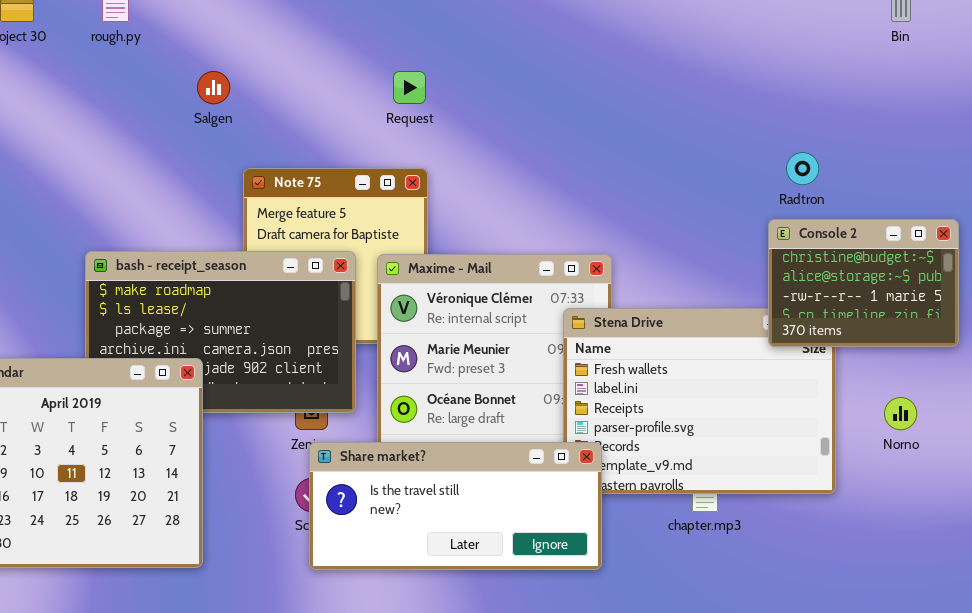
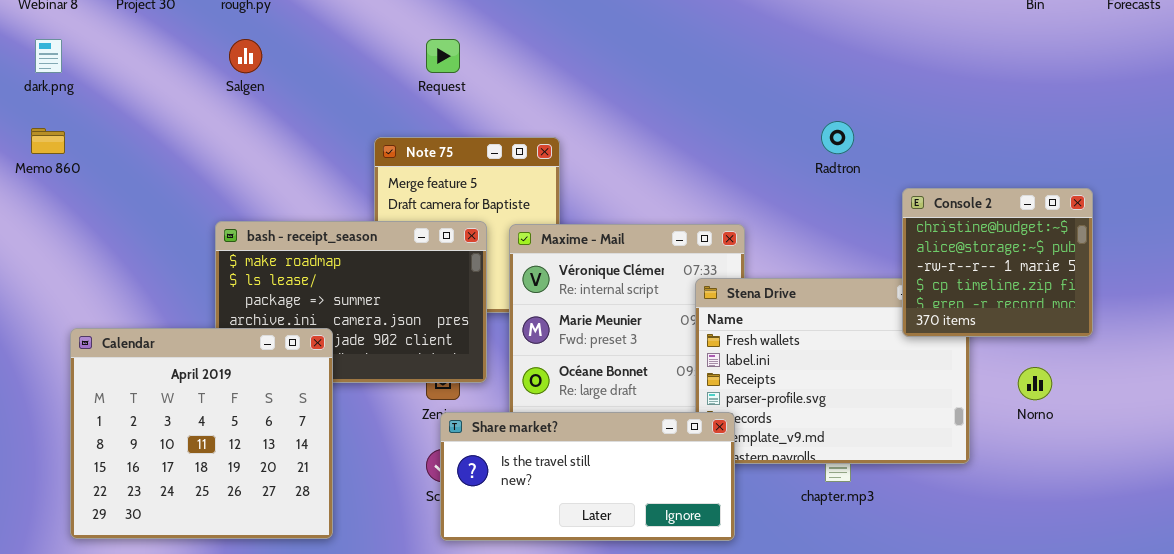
Salgen: [197,71,230,104] -> [229,39,262,73], moved
Request: [393,71,426,104] -> [426,39,460,73], moved
Radtron: [786,152,819,185] -> [821,121,854,154], moved
Console 2: [768,219,959,347] -> [902,188,1093,337], resized

